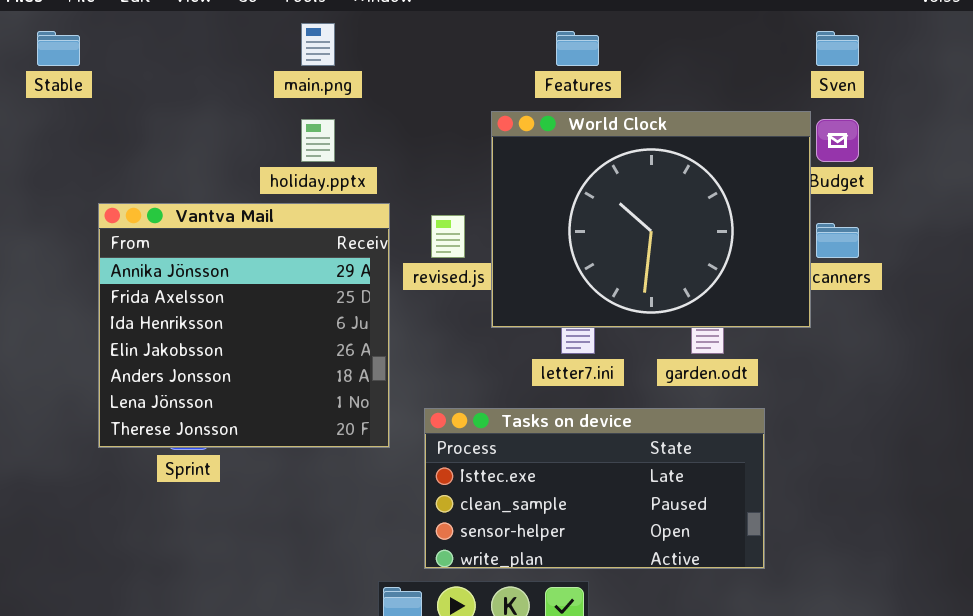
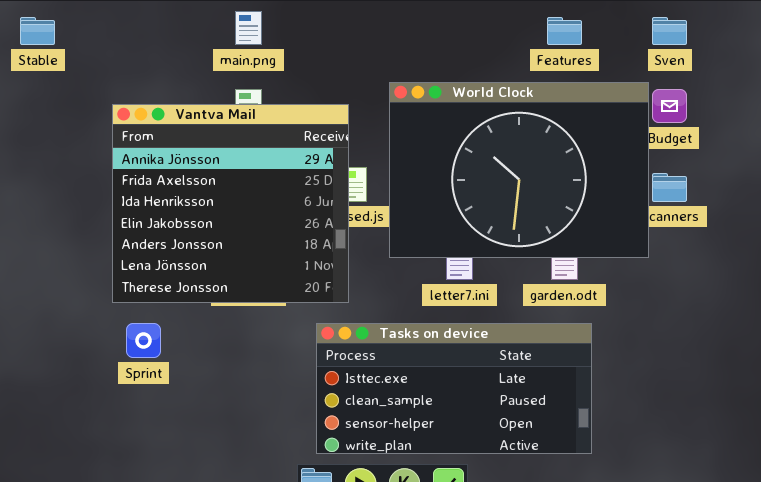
Features: [556,31,599,66] -> [547,17,582,45], moved
Vantva Mail: [98,203,390,448] -> [112,104,349,303], moved
Tasks on device: [424,408,765,569] -> [316,323,592,454], moved

